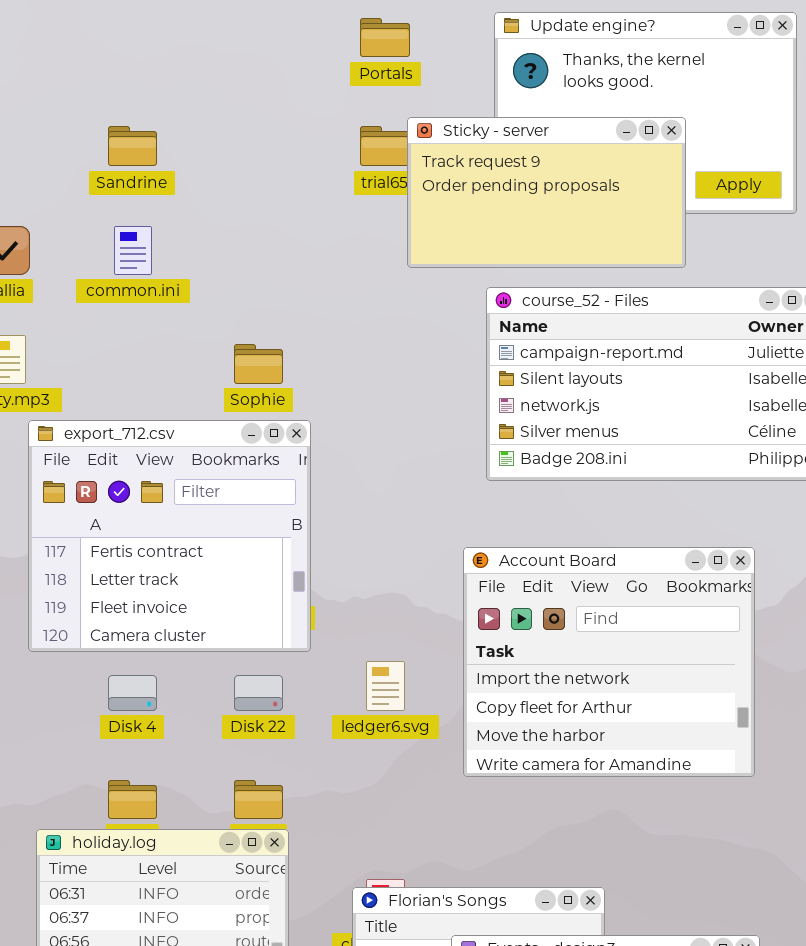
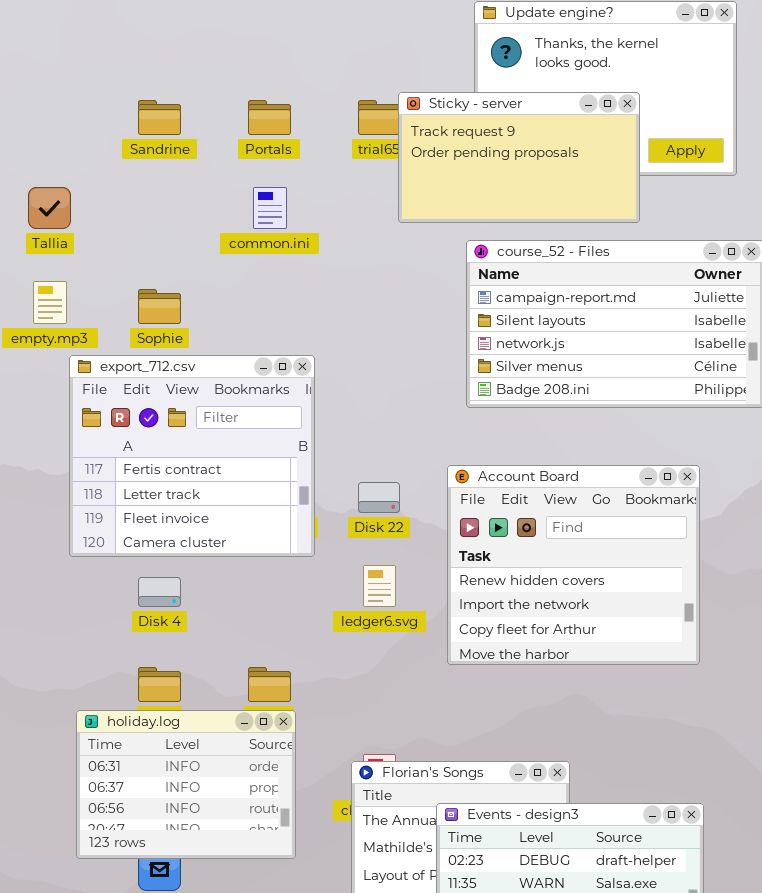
Portals: [360,18,410,57] -> [248,100,291,135], moved
common.ini: [114,226,152,275] -> [253,187,287,229], moved
Sophie: [234,344,283,384] -> [138,289,181,324], moved
Account Board: [463,547,755,777] -> [447,465,700,665], scrolled up 1 row
Disk 22: [234,675,283,711] -> [358,482,400,513], moved

